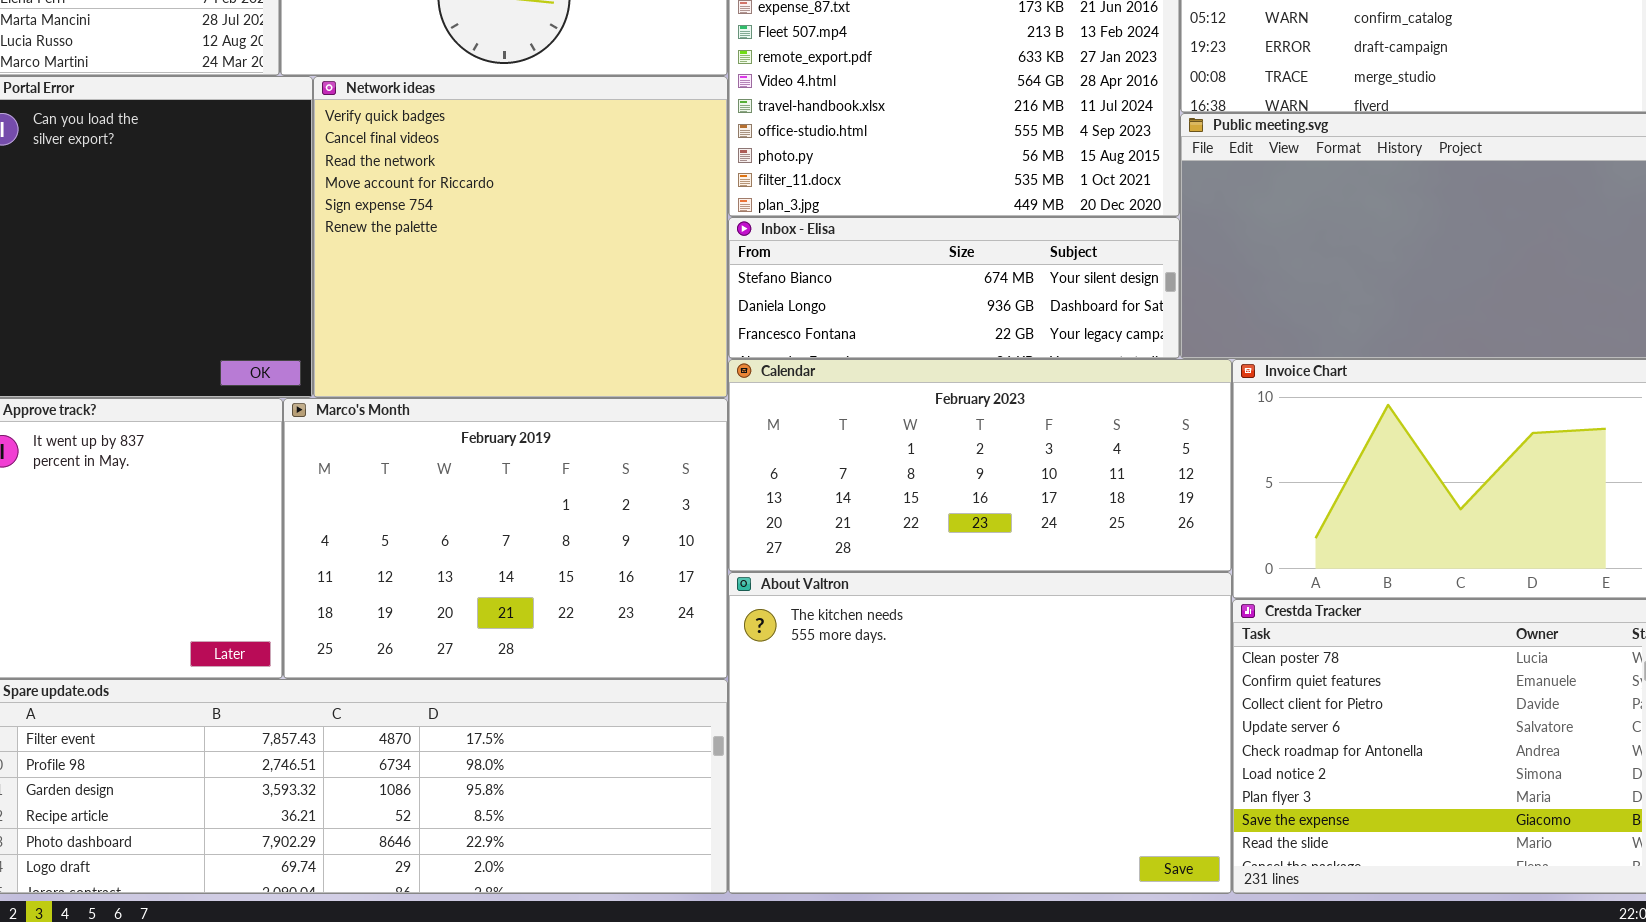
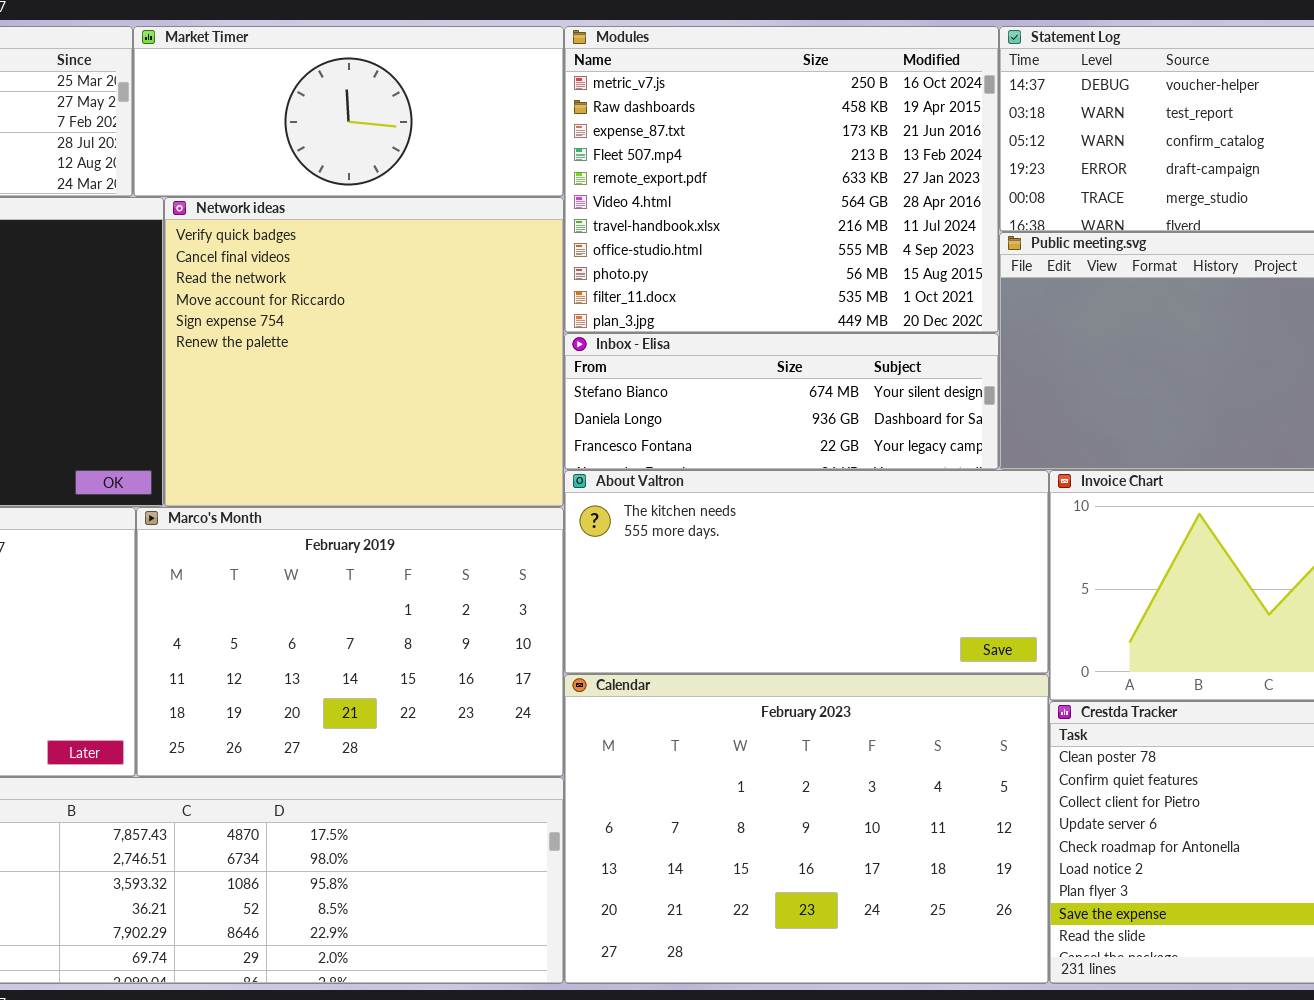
Calendar: [728,359,1232,572] -> [564,674,1049,984], moved, resized
About Valtron: [728,572,1232,894] -> [564,470,1049,674], moved, resized

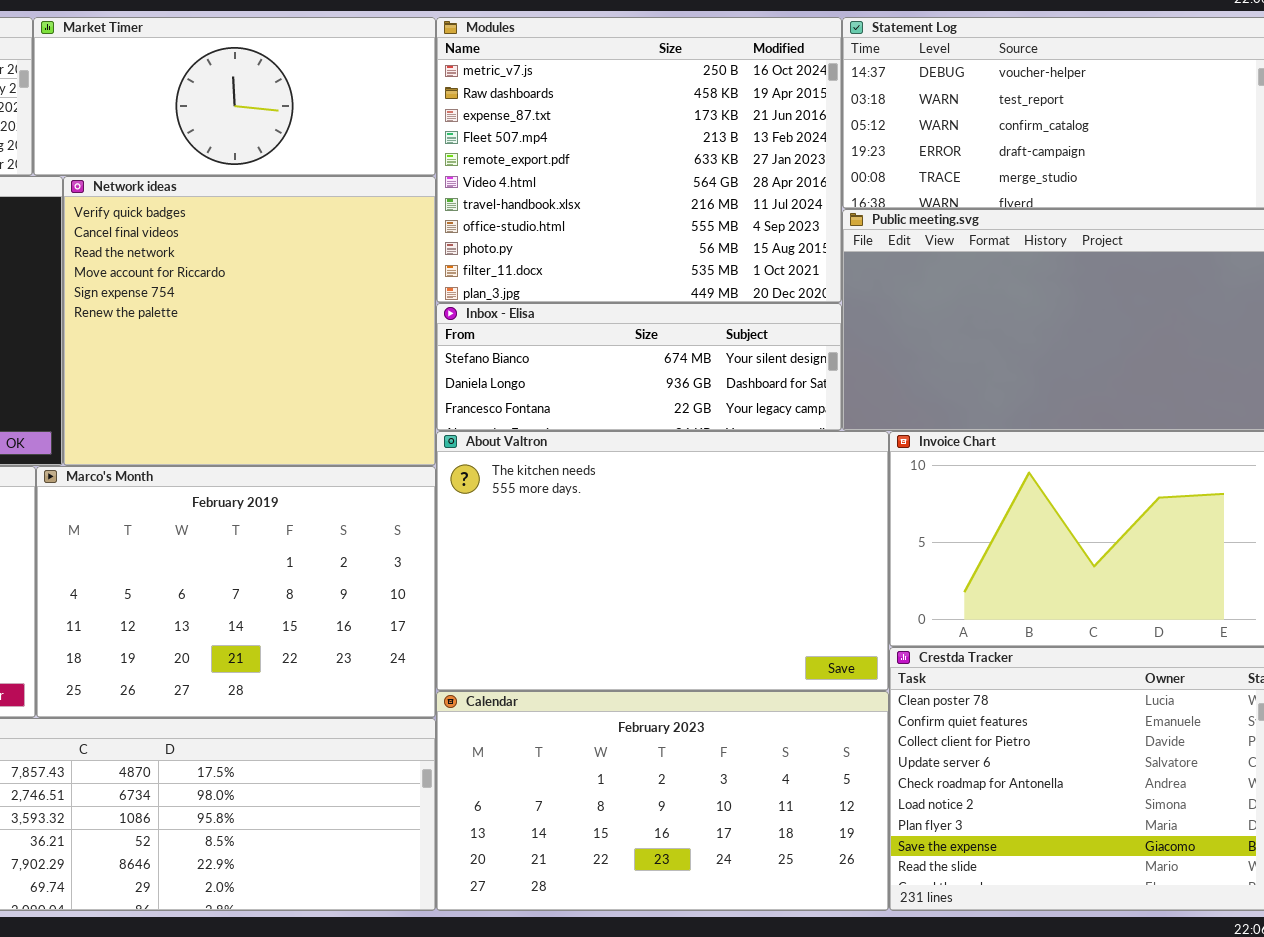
About Valtron: [564,470,1049,674] -> [436,431,889,691], resized
Calendar: [564,674,1049,984] -> [436,691,889,911], resized

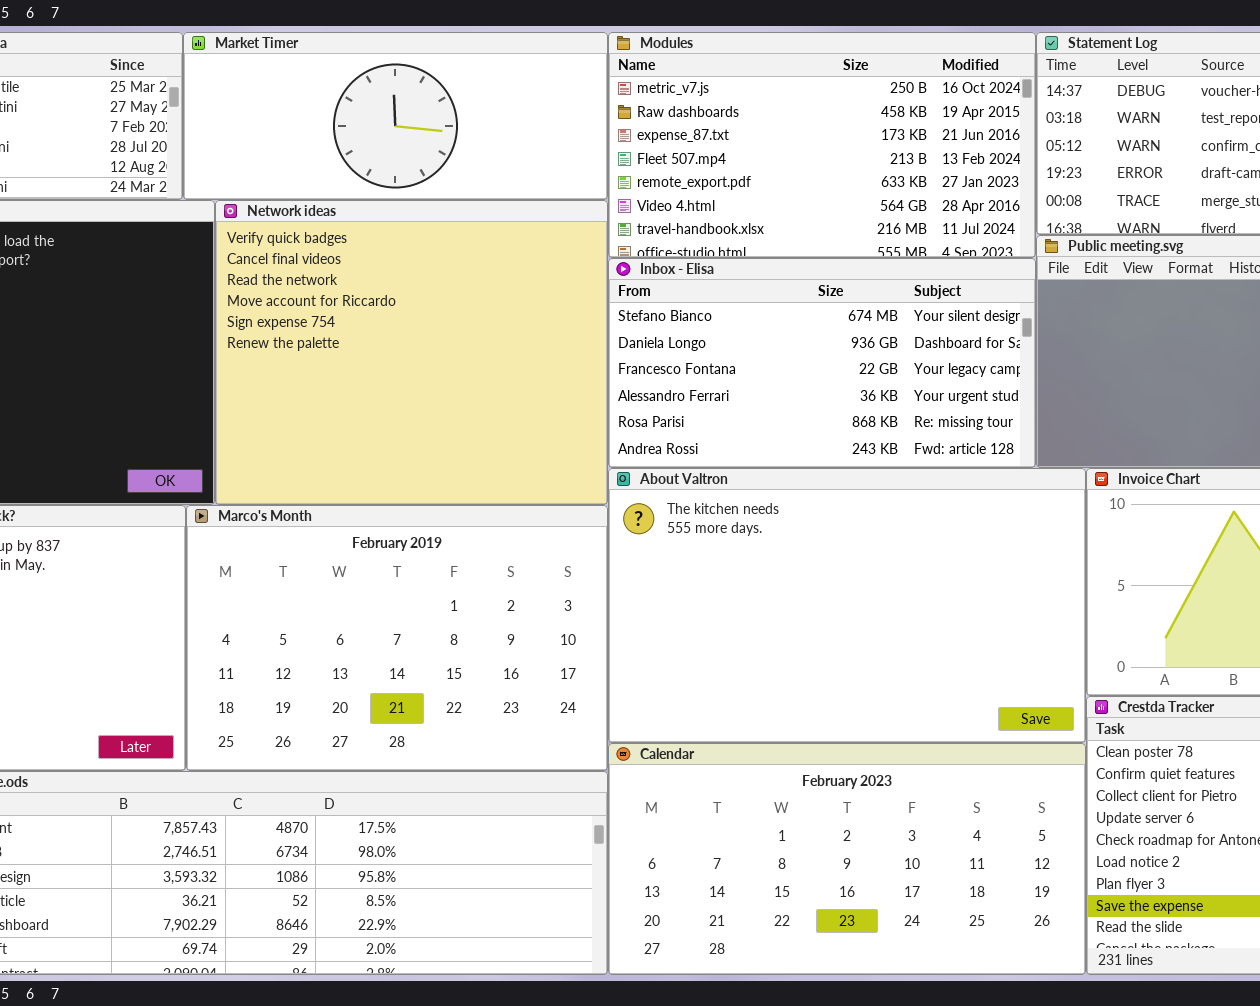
Modules: [436,17,842,303] -> [608,32,1036,258], resized
Inbox - Elisa: [436,303,842,431] -> [608,258,1036,468], resized

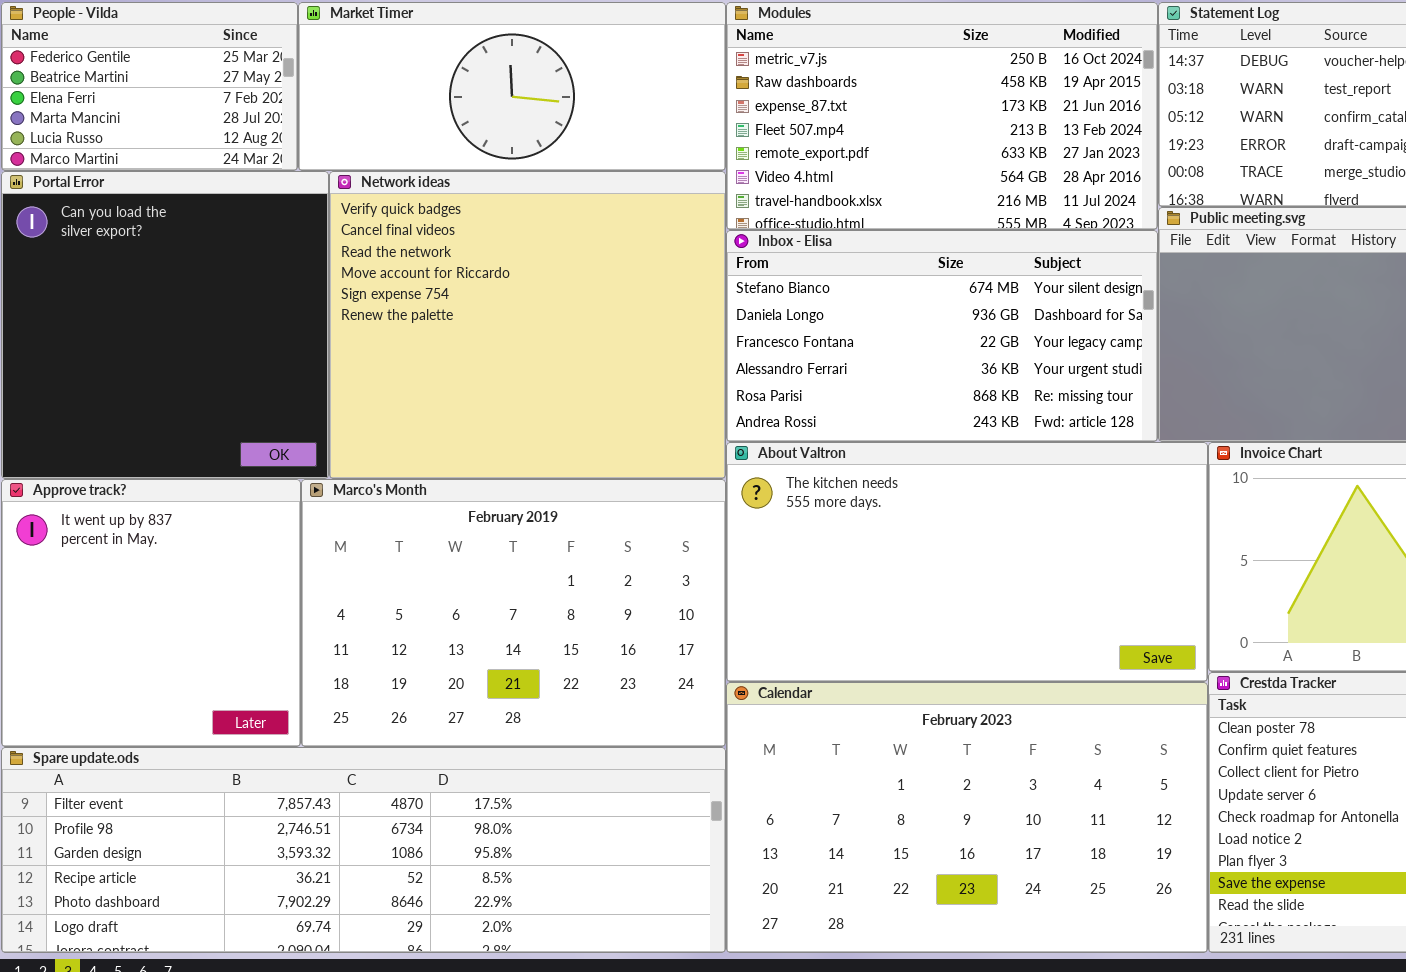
About Valtron: [608,468,1086,743] -> [726,442,1208,682], resized
Calendar: [608,743,1086,975] -> [726,682,1208,953], resized

